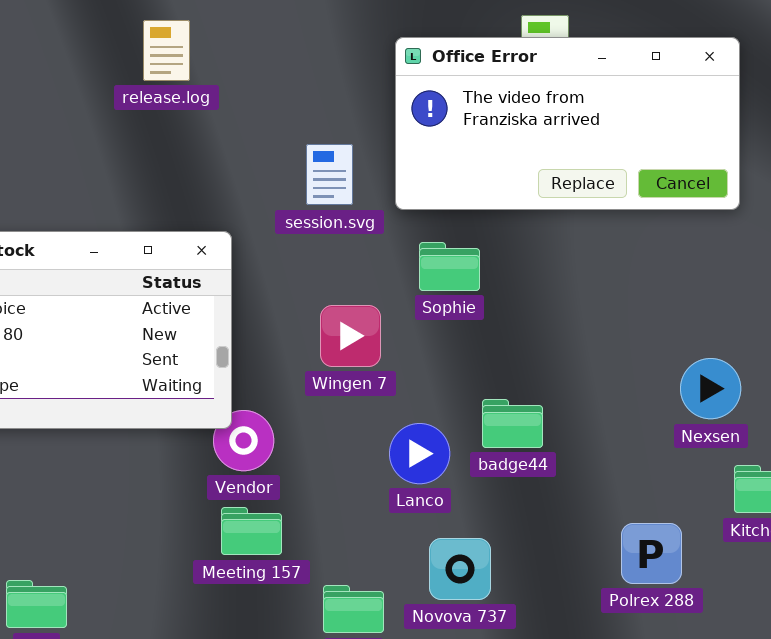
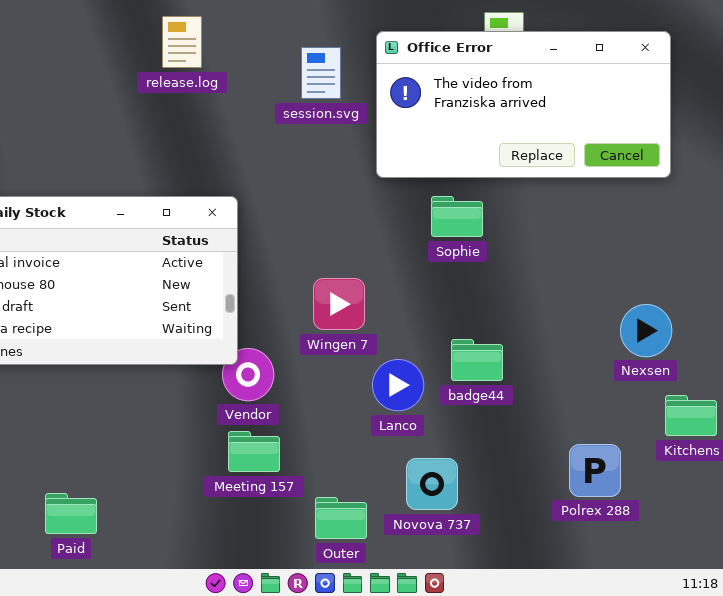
session.svg: [306,144,353,205] -> [301,47,341,99], moved
Sophie: [419,242,480,291] -> [431,196,483,237], moved
Wingen 7: [320,305,381,367] -> [313,278,365,330], moved

